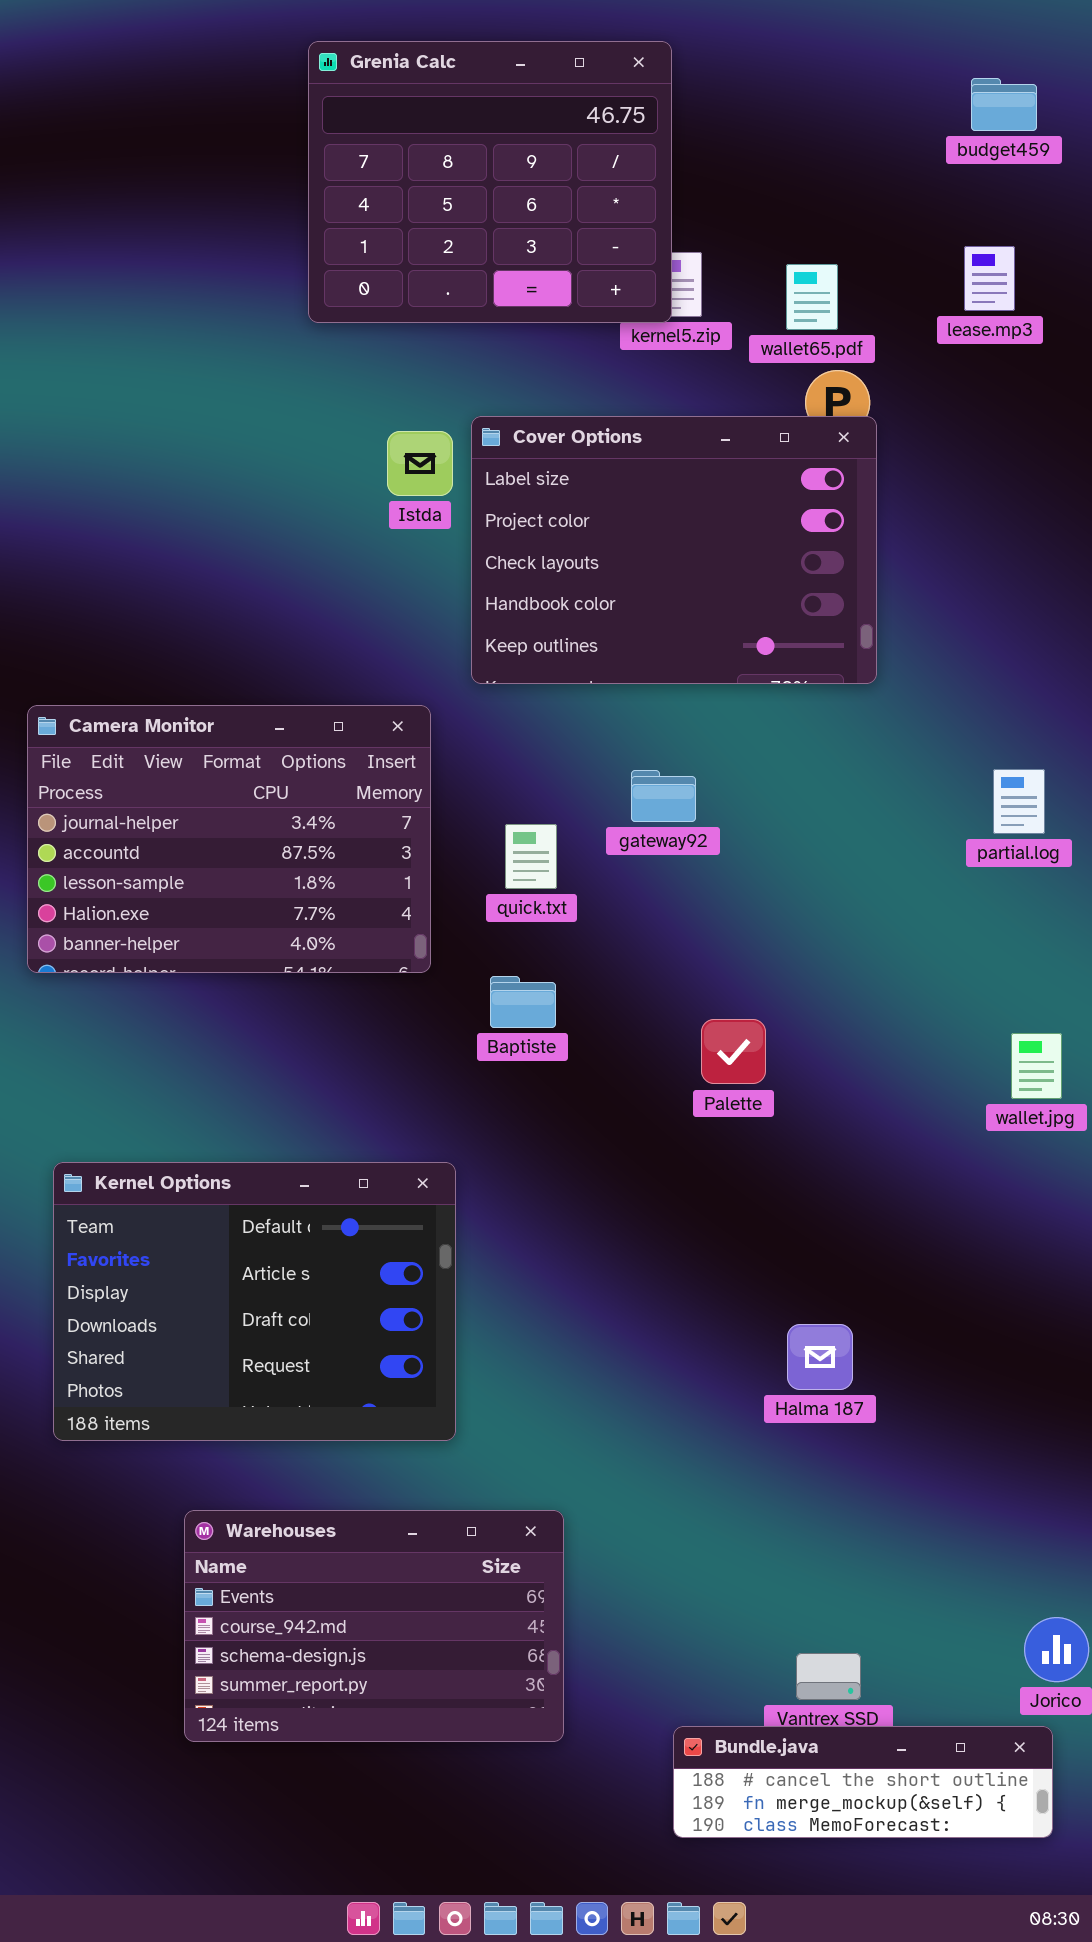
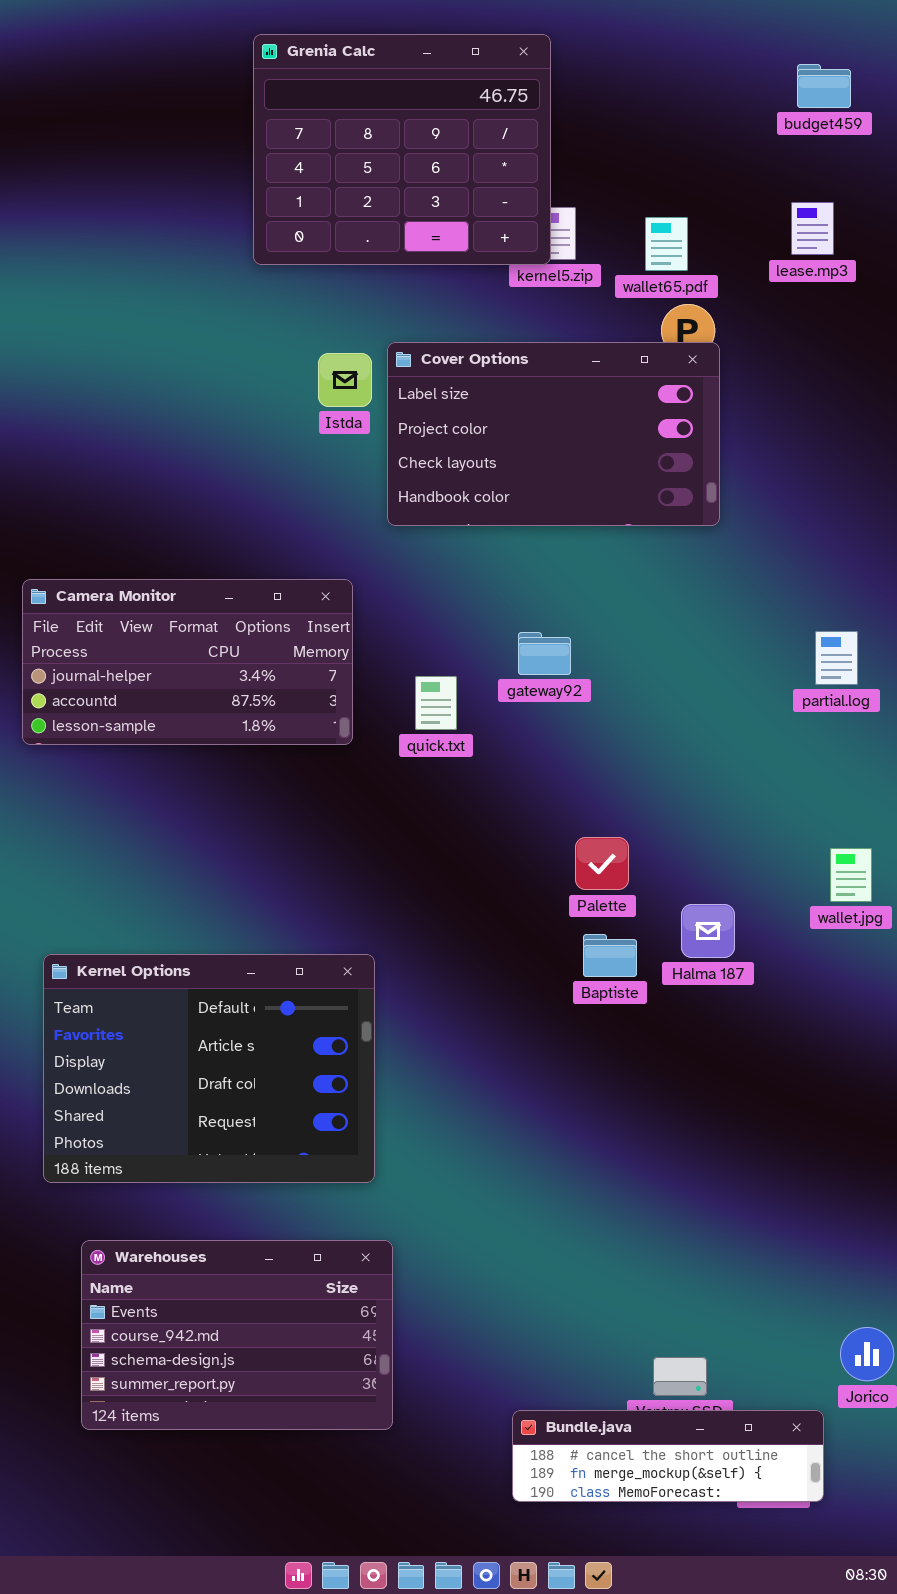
Cover Options: [471,416,877,684] -> [387,342,720,526], resized
Camera Monitor: [27,705,431,973] -> [22,579,353,745], resized
Baptiste: [490,976,556,1028] -> [583,934,637,977], moved
Halma 187: [787,1324,853,1390] -> [681,904,735,958], moved
Warehouses: [184,1510,564,1742] -> [81,1240,393,1430], moved
Bundle.java: [673,1726,1053,1838] -> [512,1410,824,1502], moved

